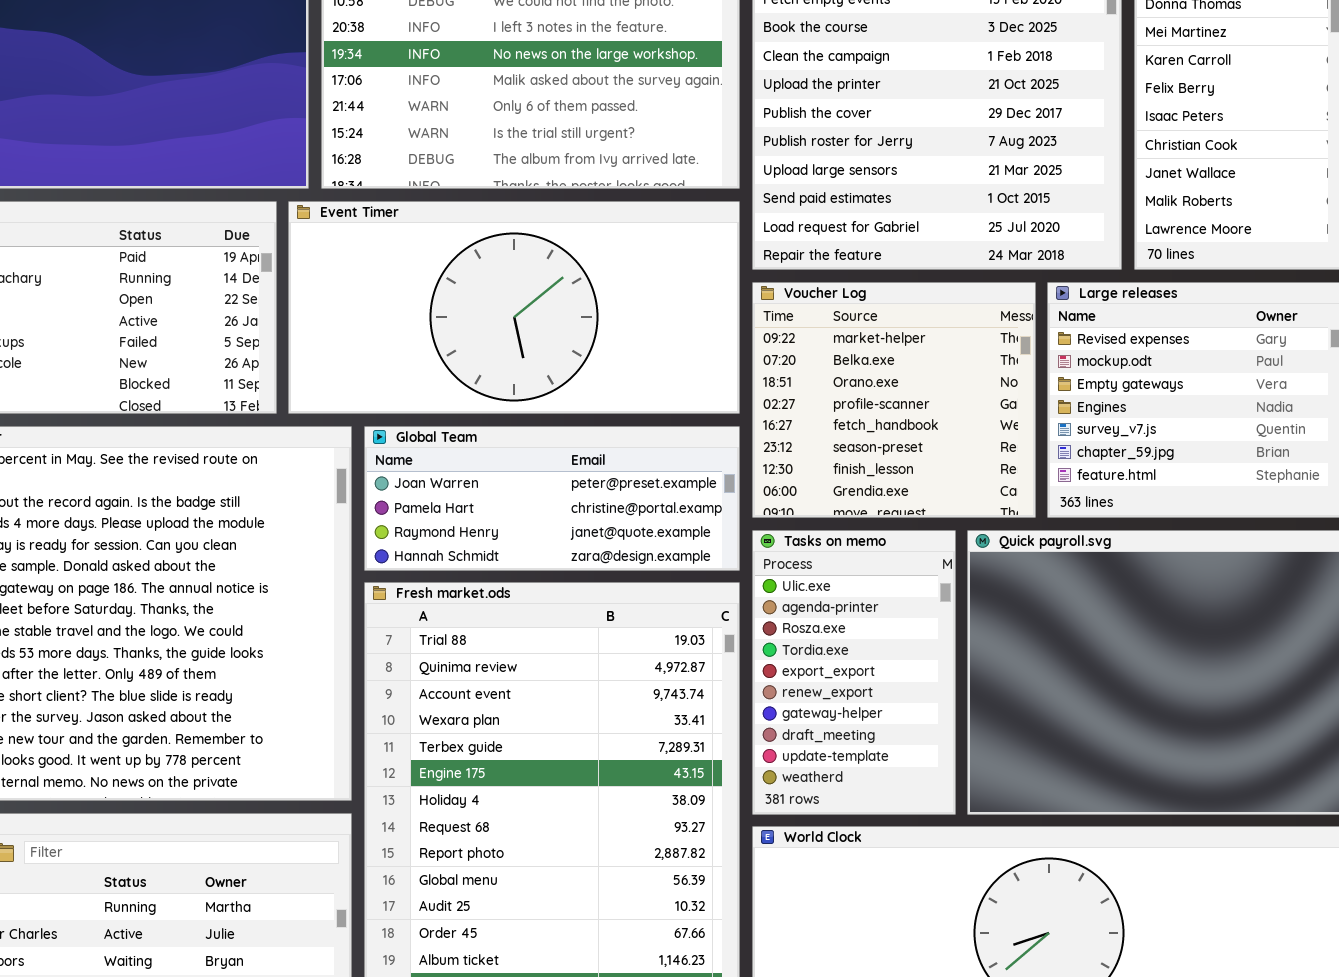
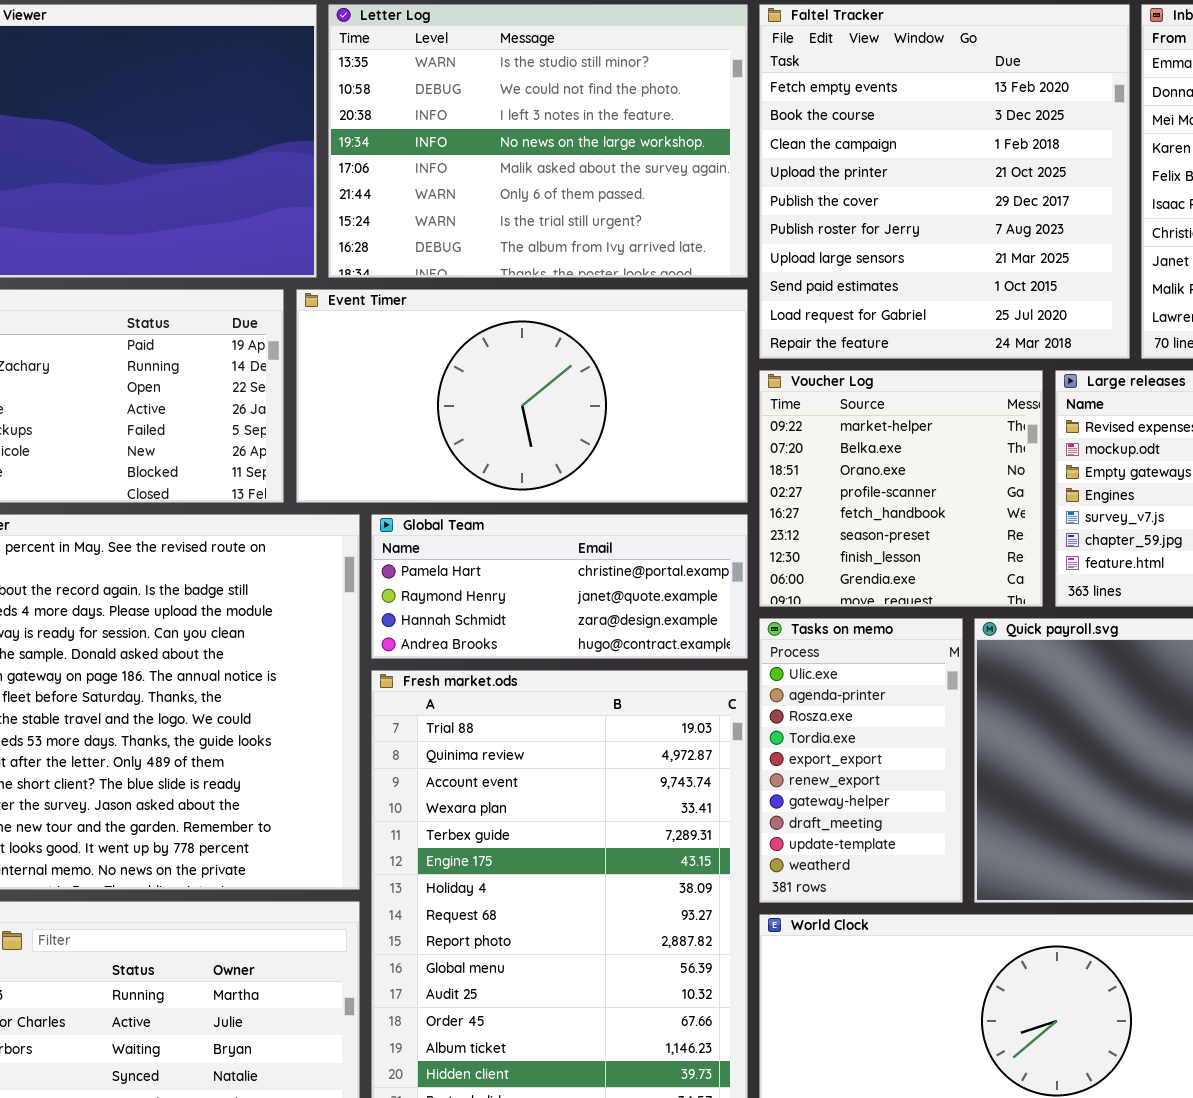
Global Team: [364,426,740,571] -> [371,514,748,659], scrolled down 1 row

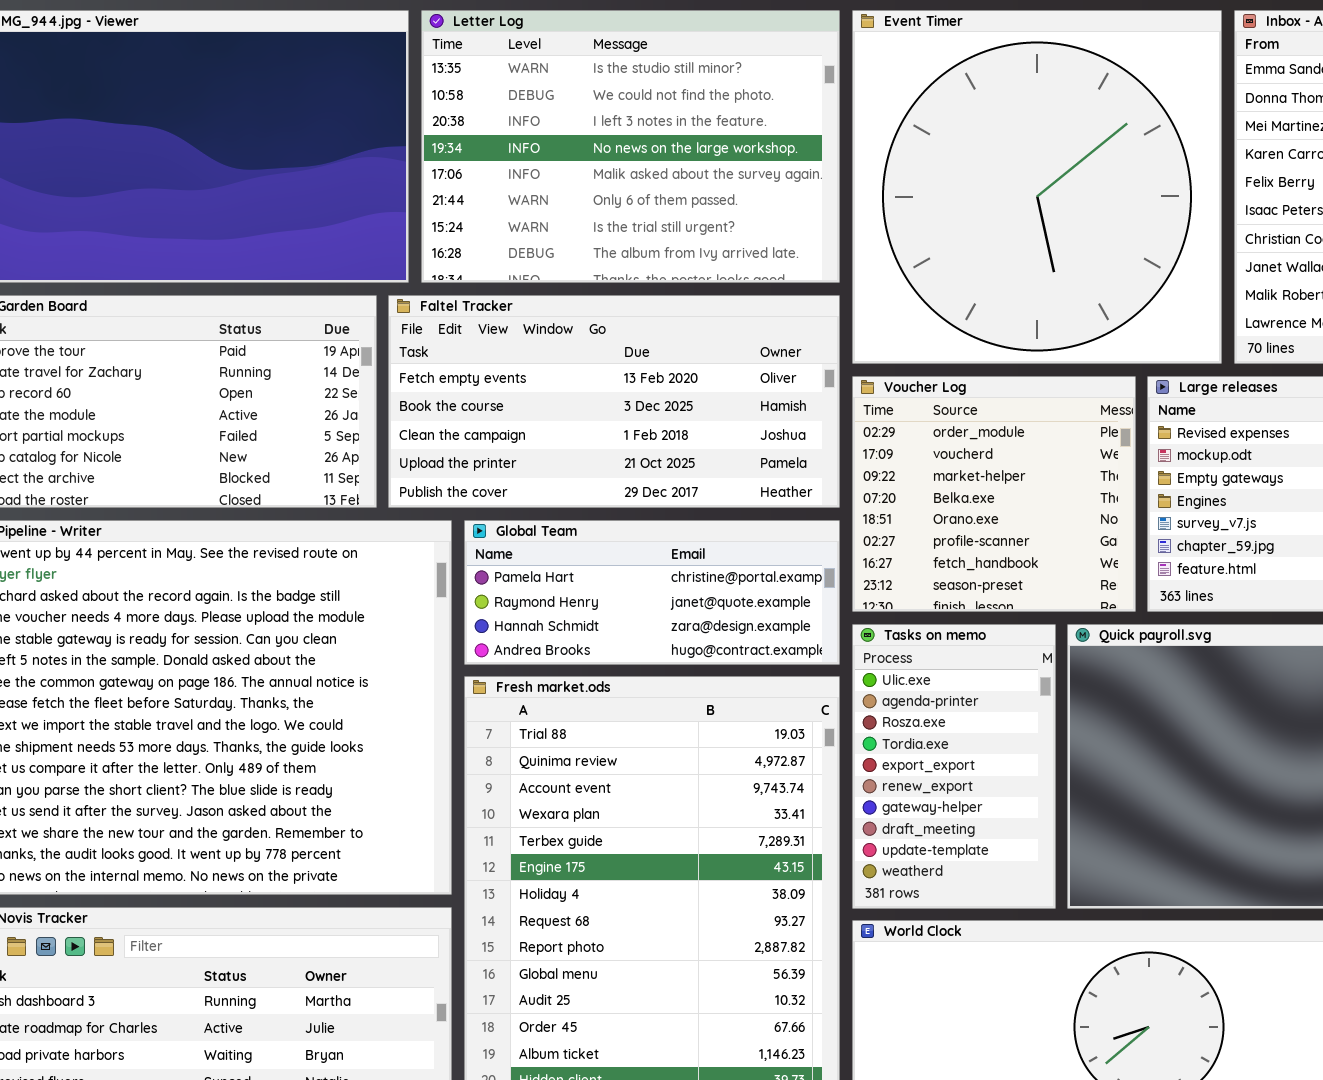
Faltel Tracker: [759,4,1130,359] -> [388,295,840,508], moved, resized
Event Timer: [296,289,748,503] -> [852,10,1222,364], moved, resized
Voucher Log: [759,370,1043,607] -> [852,376,1136,612], scrolled up 2 rows

